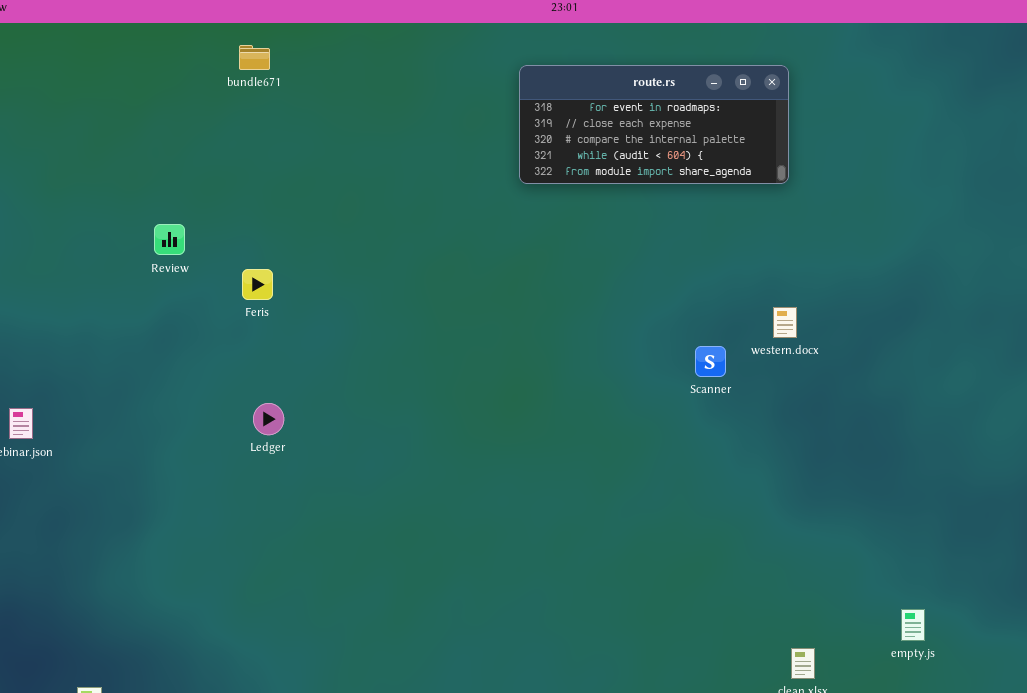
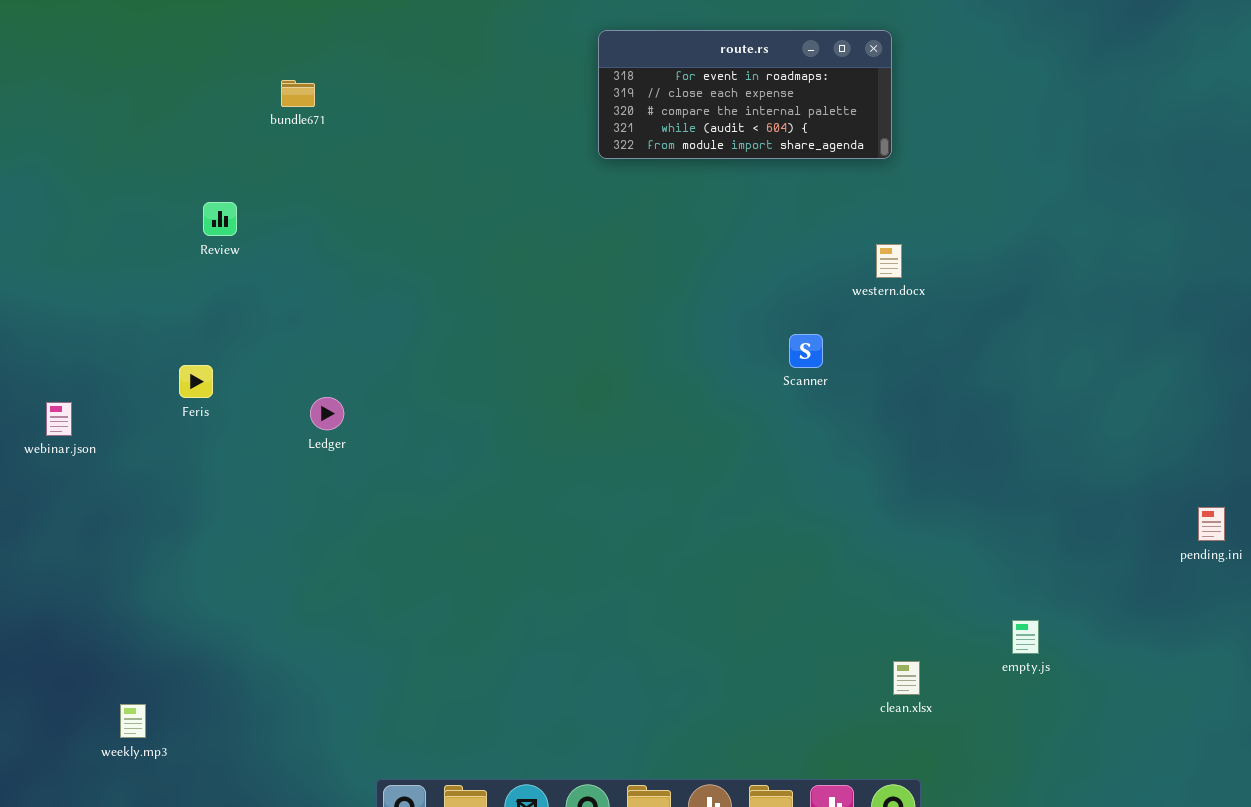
bundle671: [239,45,270,70] -> [281,80,315,107], moved
Feris: [242,269,273,300] -> [179,365,213,398], moved
western.docx: [773,307,797,338] -> [876,244,902,278], moved

